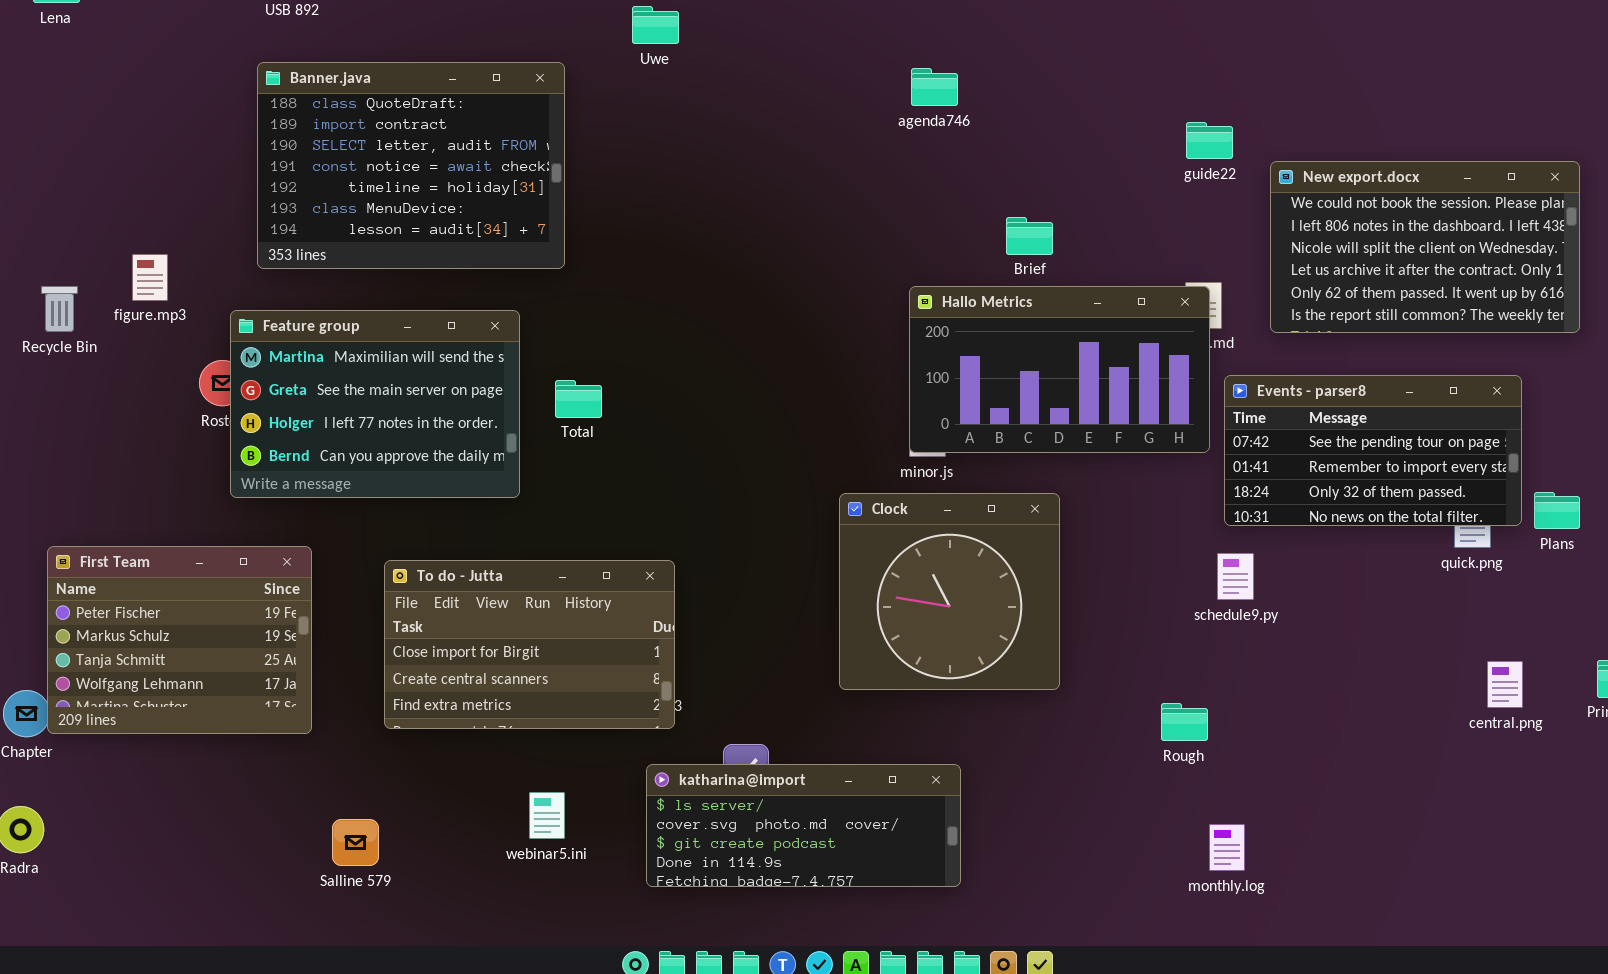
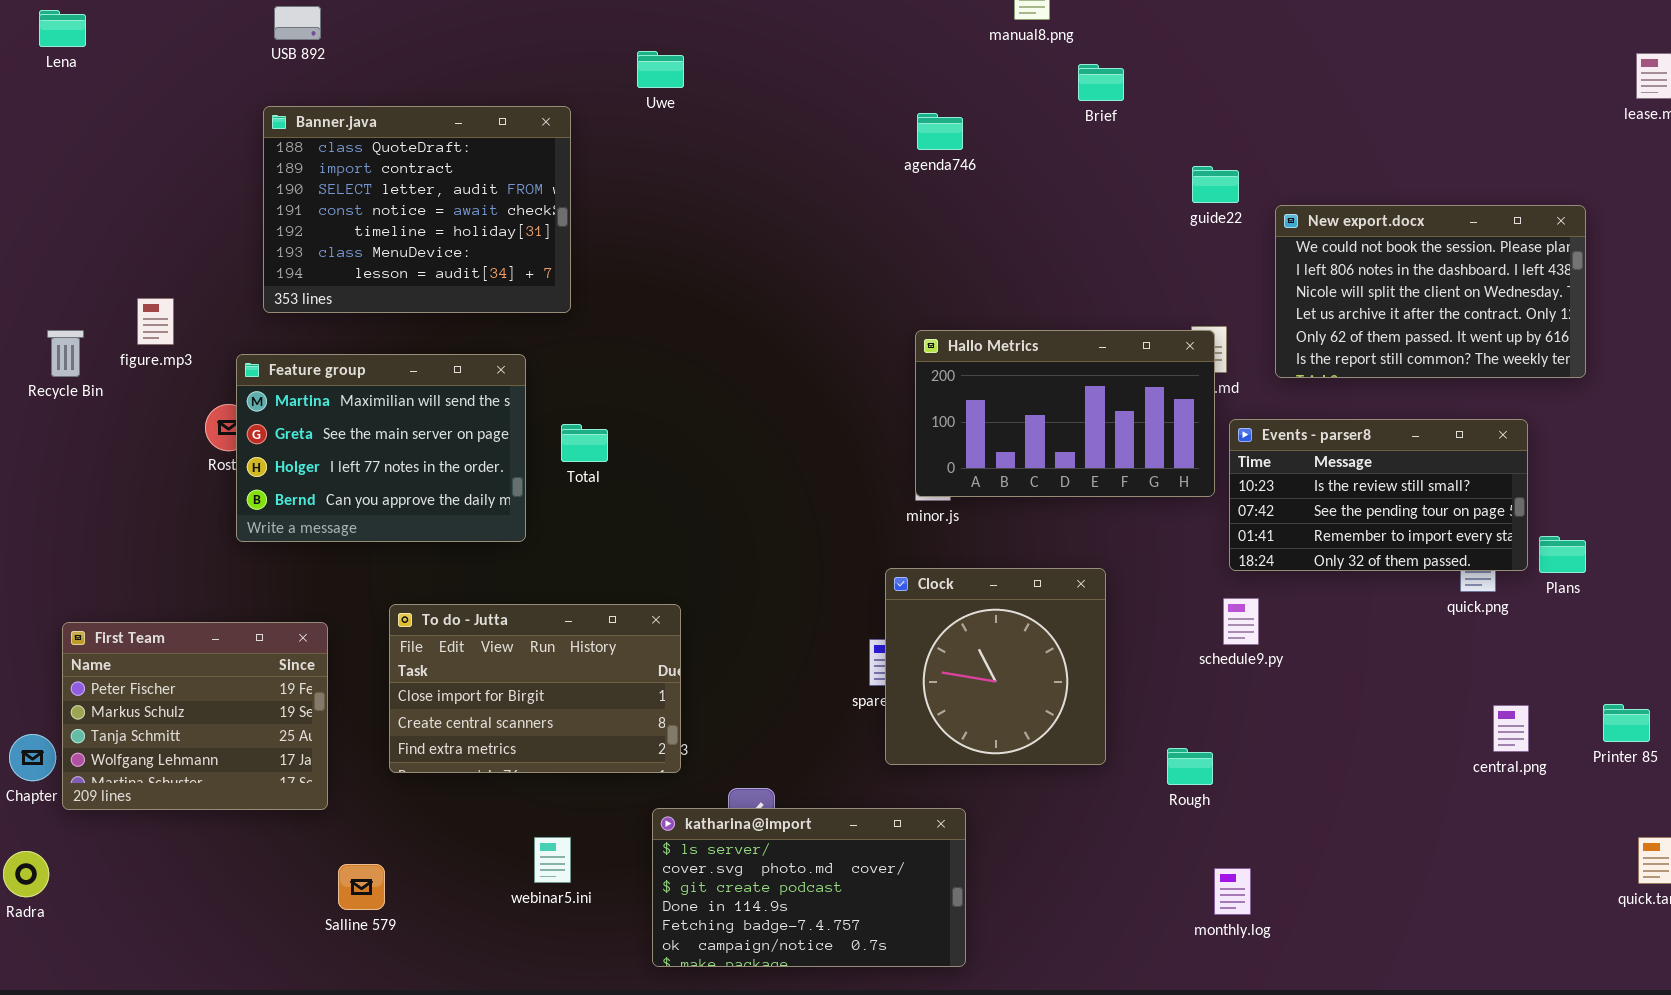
Brief: [1006,217,1053,255] -> [1078,64,1124,101], moved
Events - parser8: [1224,375,1522,526] -> [1229,419,1528,571], scrolled up 1 row
Clock: [839,493,1060,690] -> [885,568,1106,765], moved
First Team: [47,546,312,734] -> [62,622,328,810], moved
katharina@import: [646,764,961,887] -> [652,808,966,967], resized

